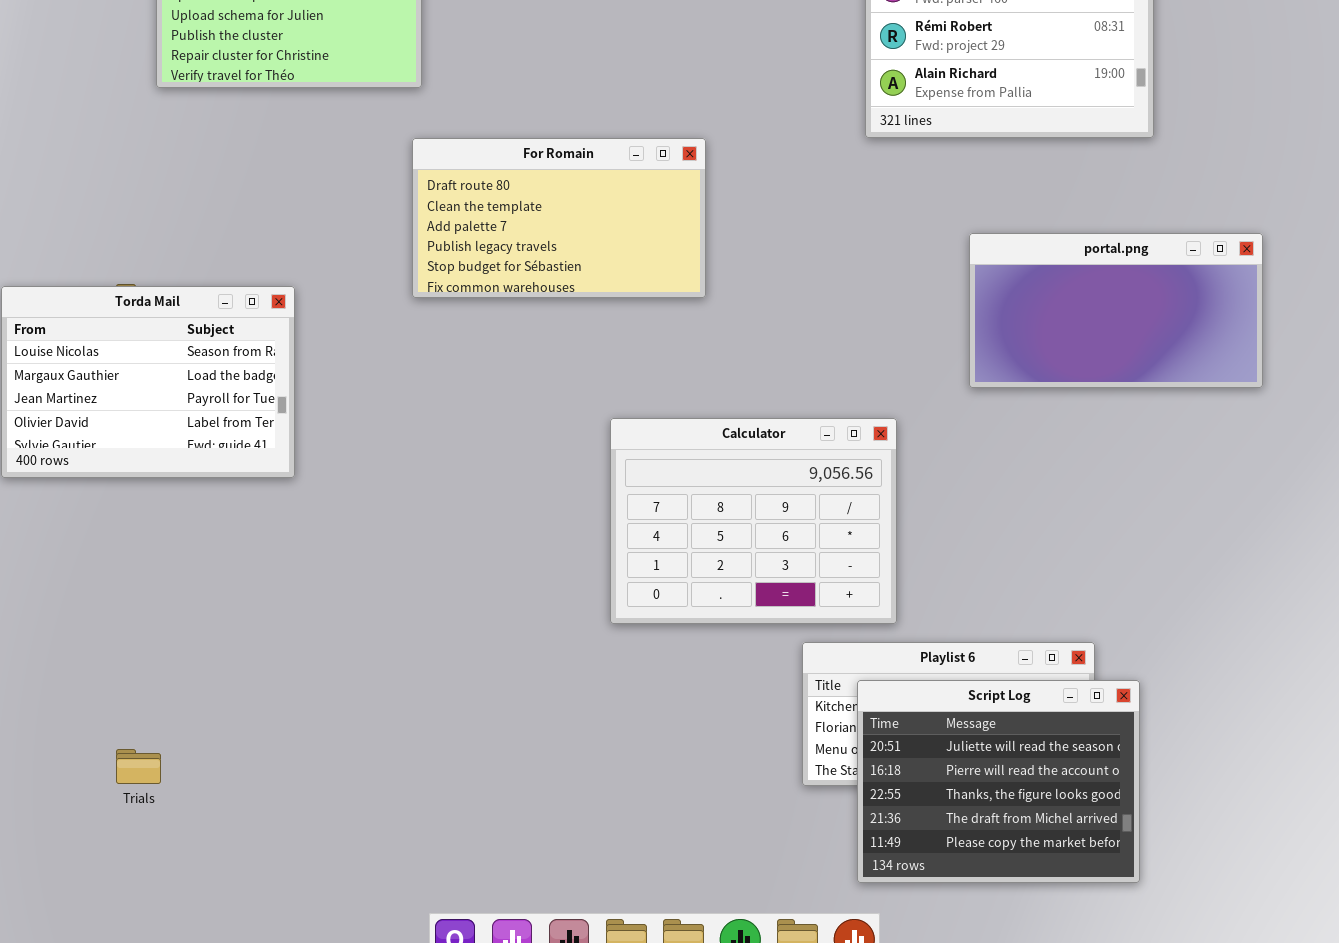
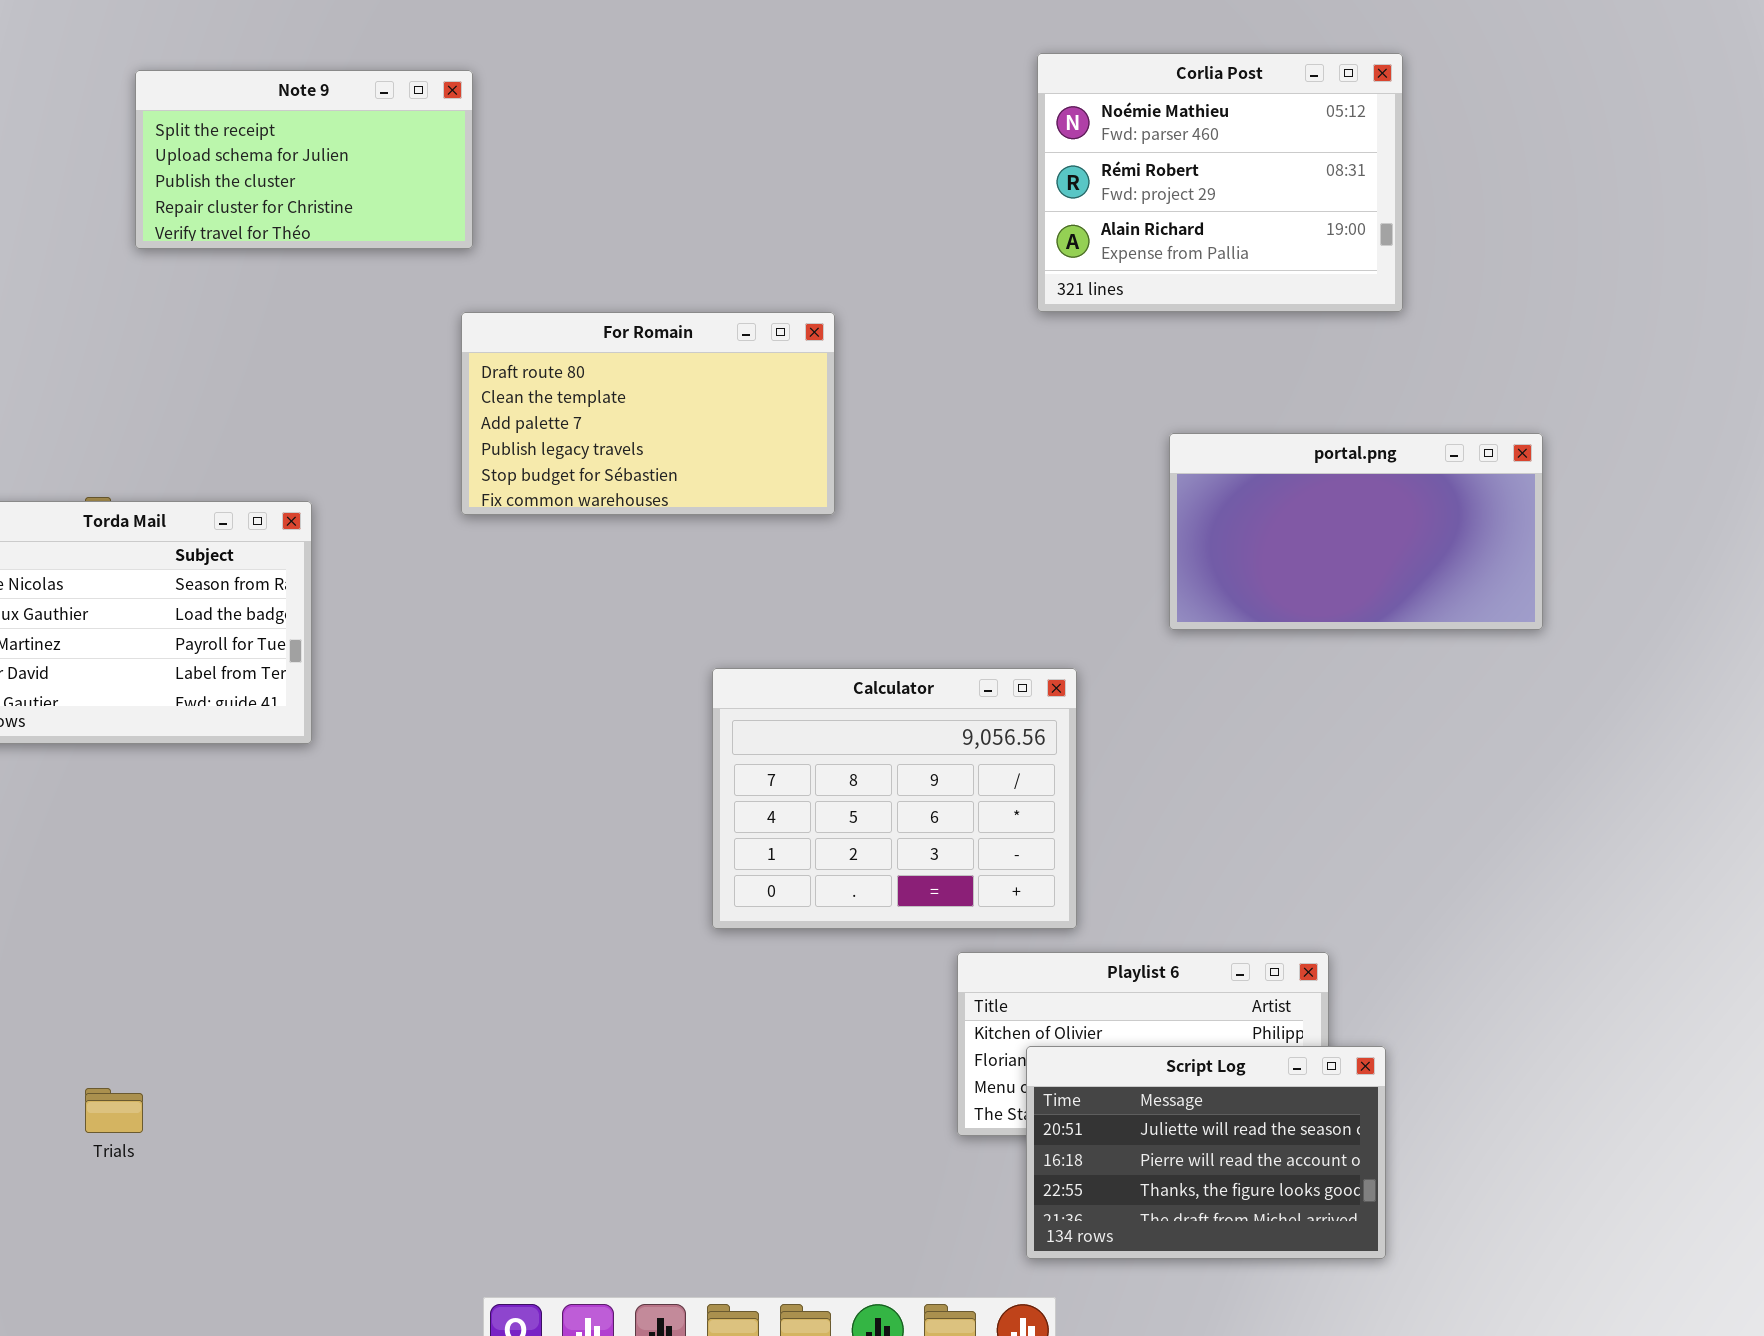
Script Log: [857,680,1140,883] -> [1026,1046,1386,1259], resized

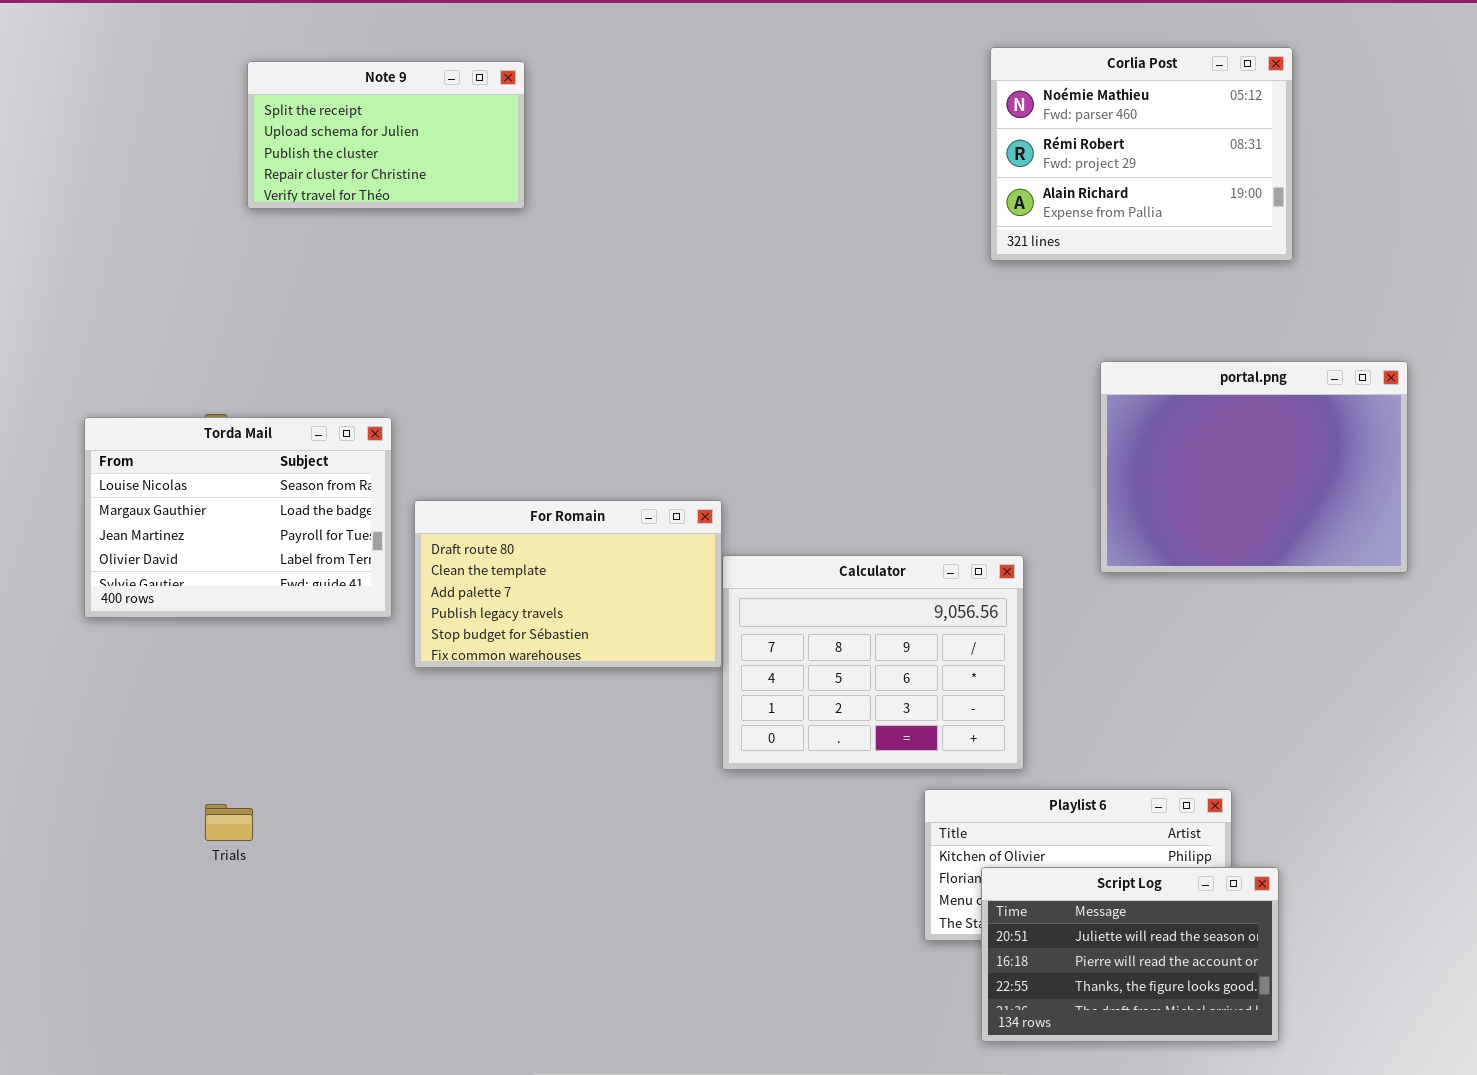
For Romain: [461,312,835,515] -> [414,500,722,668], moved
portal.png: [1169,433,1543,630] -> [1100,361,1408,573], resized
Trials: [85,1088,143,1133] -> [205,804,253,841], moved

